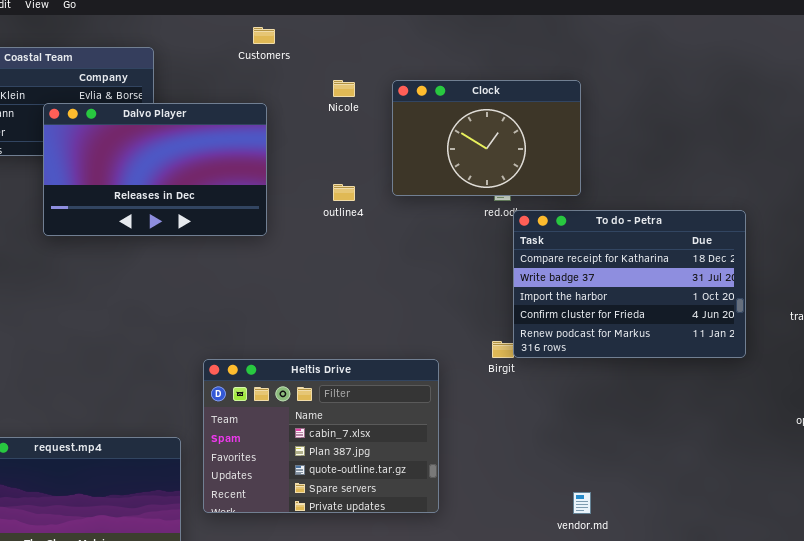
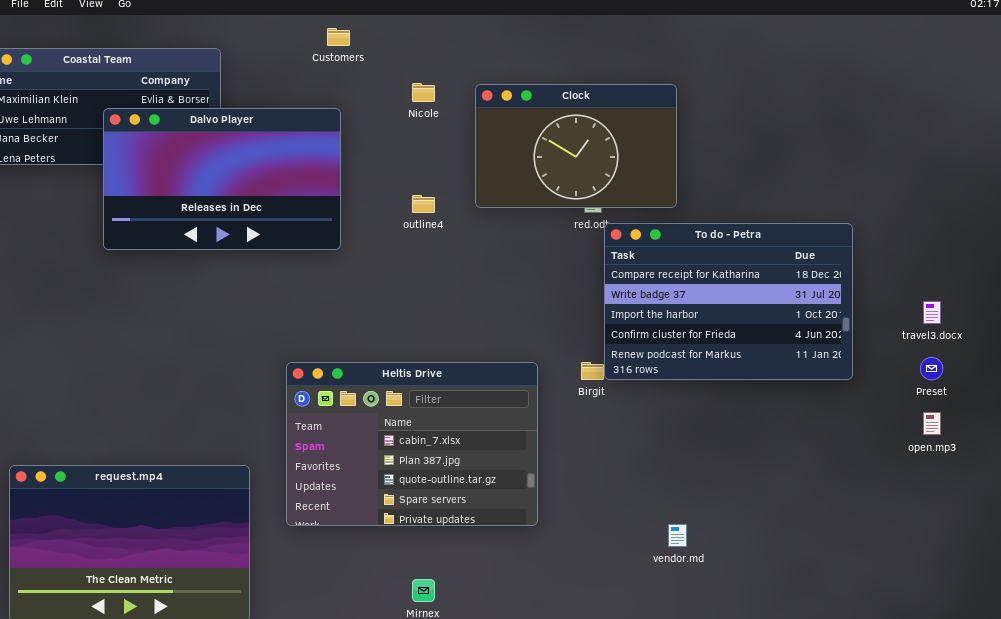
Heltis Drive: [203,359,439,513] -> [286,362,538,526], moved

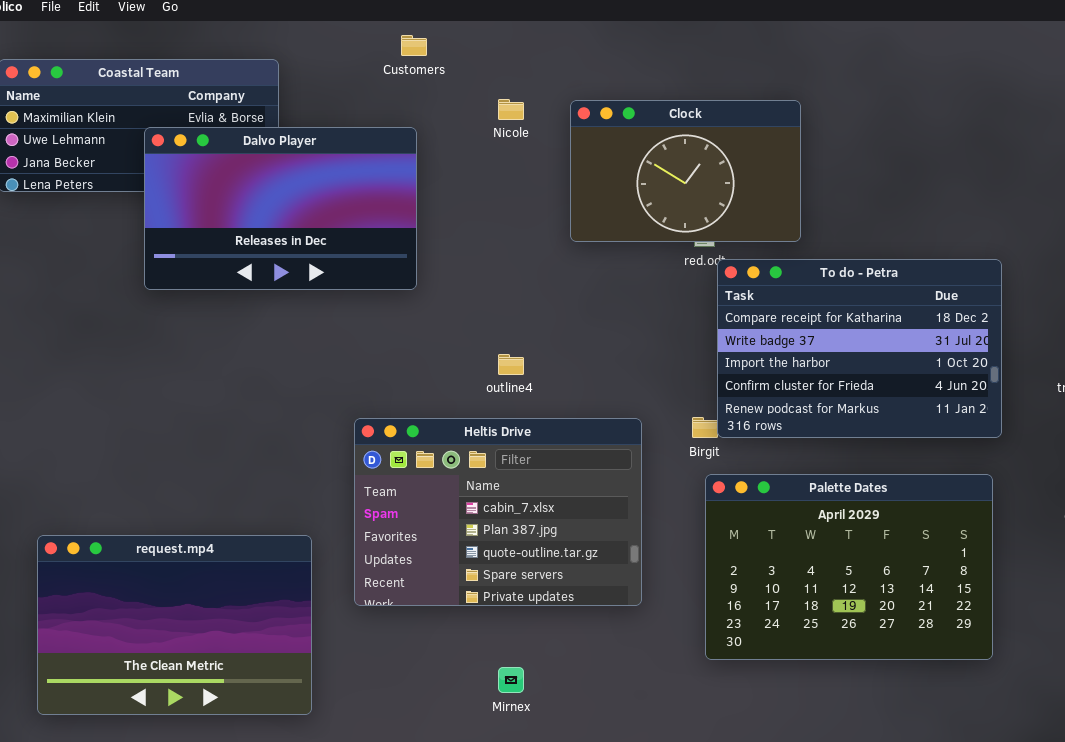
outline4: [412,195,435,213] -> [498,354,524,375], moved
Palette Dates: none -> [705,474,993,660], opened

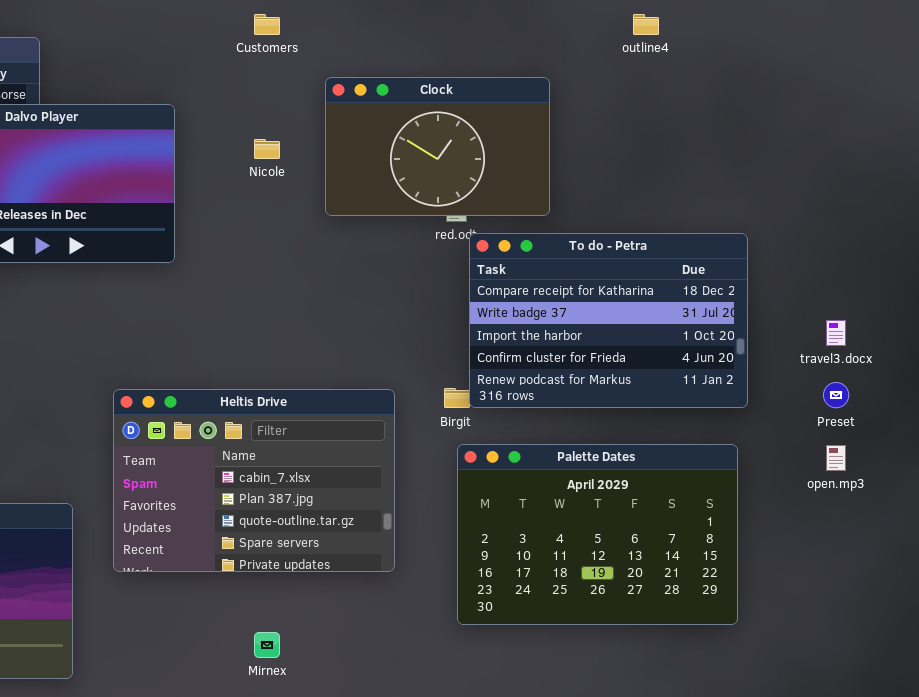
Customers: [401,35,427,56] -> [254,14,280,35], moved
Nicole: [498,99,524,120] -> [254,139,280,159], moved
outline4: [498,354,524,375] -> [633,14,659,35], moved

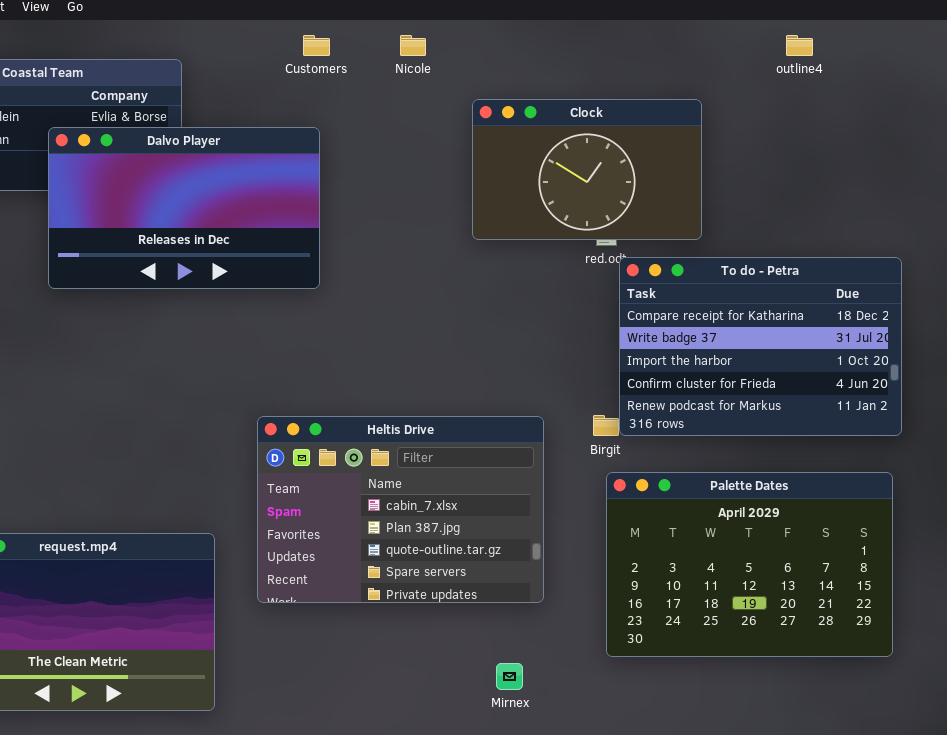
Customers: [254,14,280,35] -> [303,35,330,56], moved
Nicole: [254,139,280,159] -> [400,35,426,56], moved
Mirnex: [254,632,280,658] -> [496,663,523,690], moved

